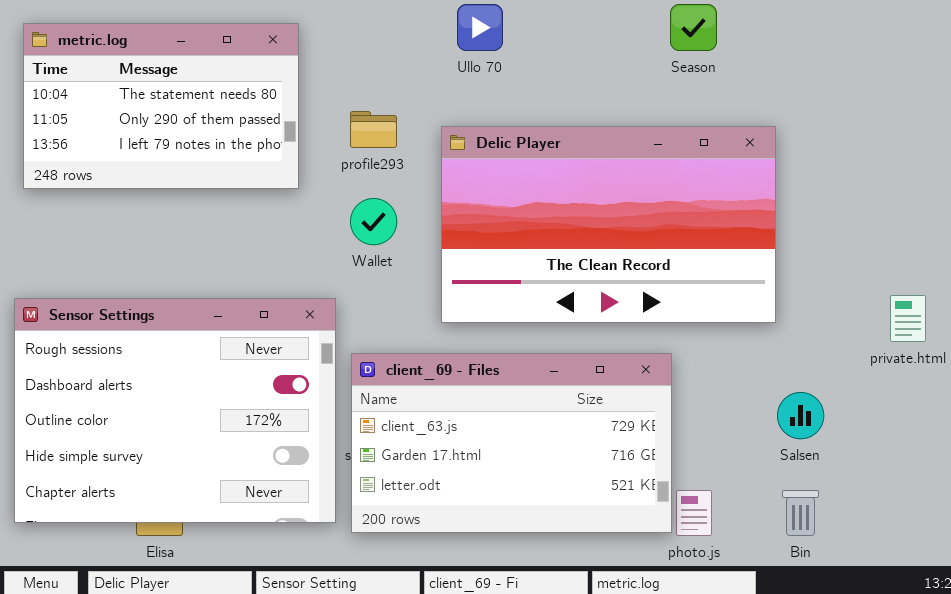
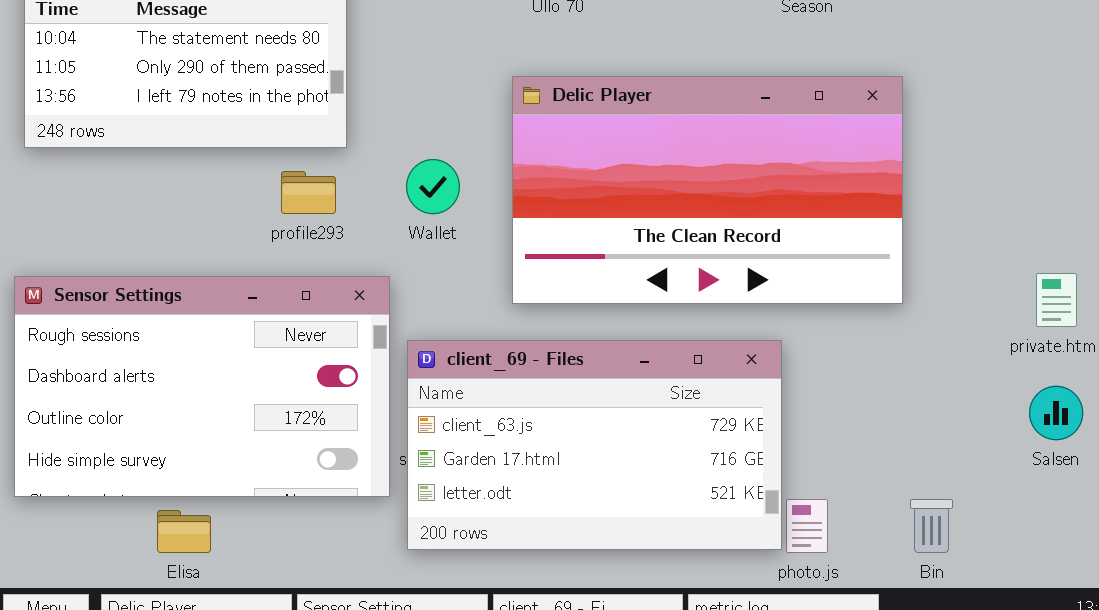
profile293: [350,111,397,148] -> [281,171,336,214], moved
Sensor Settings: [14,298,336,523] -> [14,276,390,497], resized
Salsen: [777,392,824,439] -> [1029,386,1083,440], moved

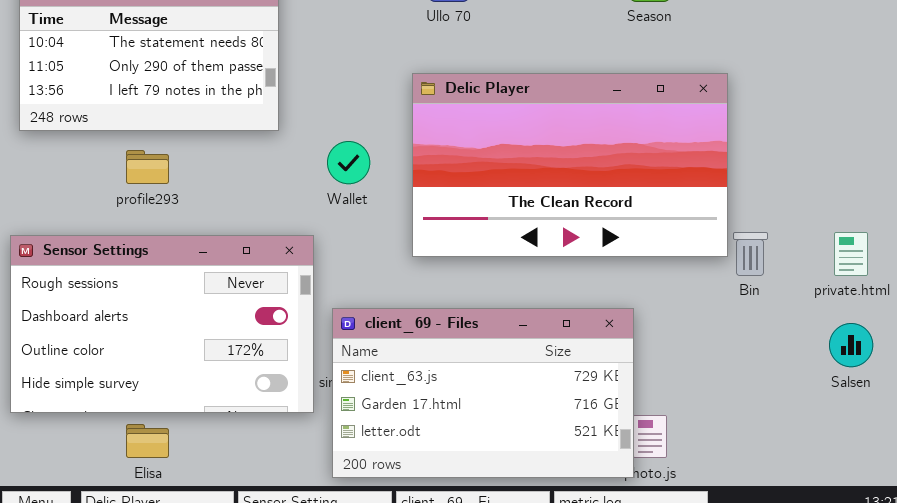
profile293: [281,171,336,214] -> [126,150,169,184], moved
client_69 - Files: [407,340,782,550] -> [332,308,634,478], moved
Bin: [910,499,953,553] -> [733,232,768,276], moved

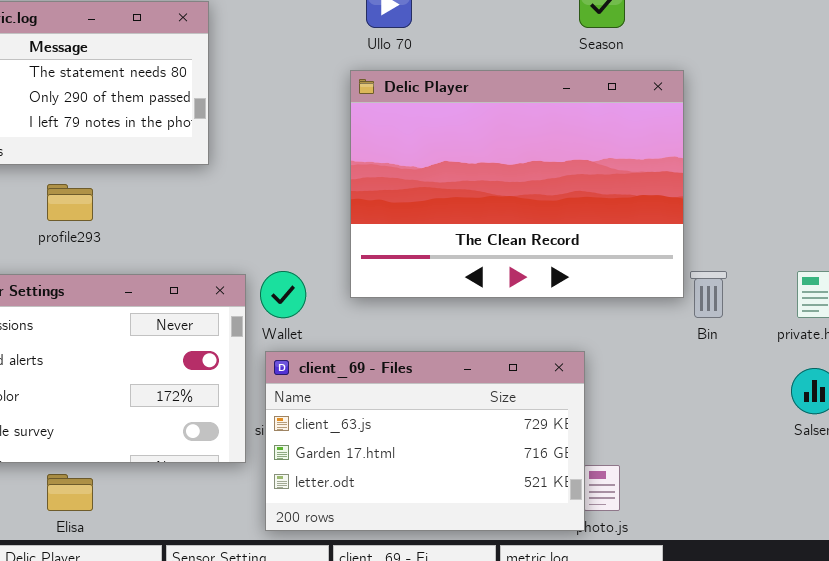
Delic Player: [412,73,728,257] -> [350,70,684,298], resized
Wallet: [327,141,370,184] -> [260,271,306,318], moved

